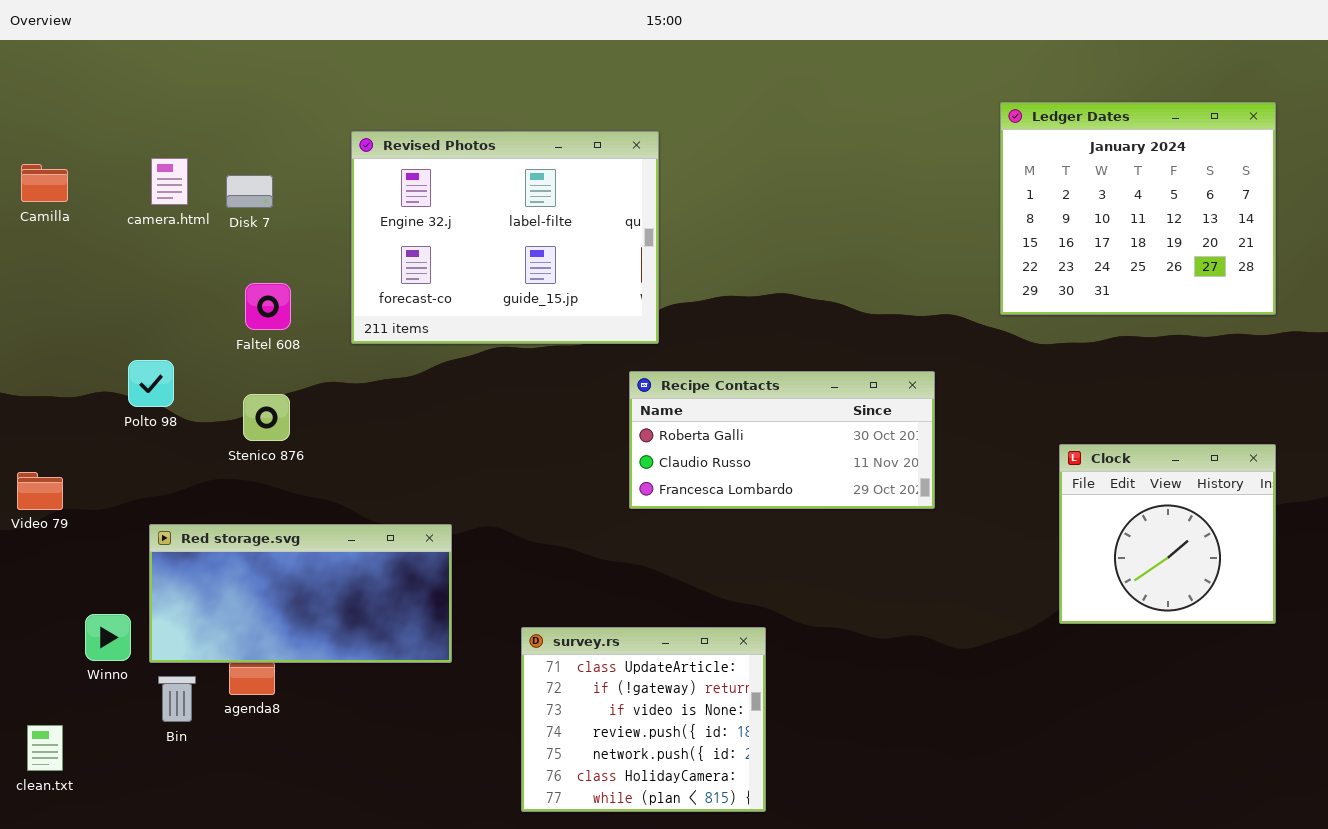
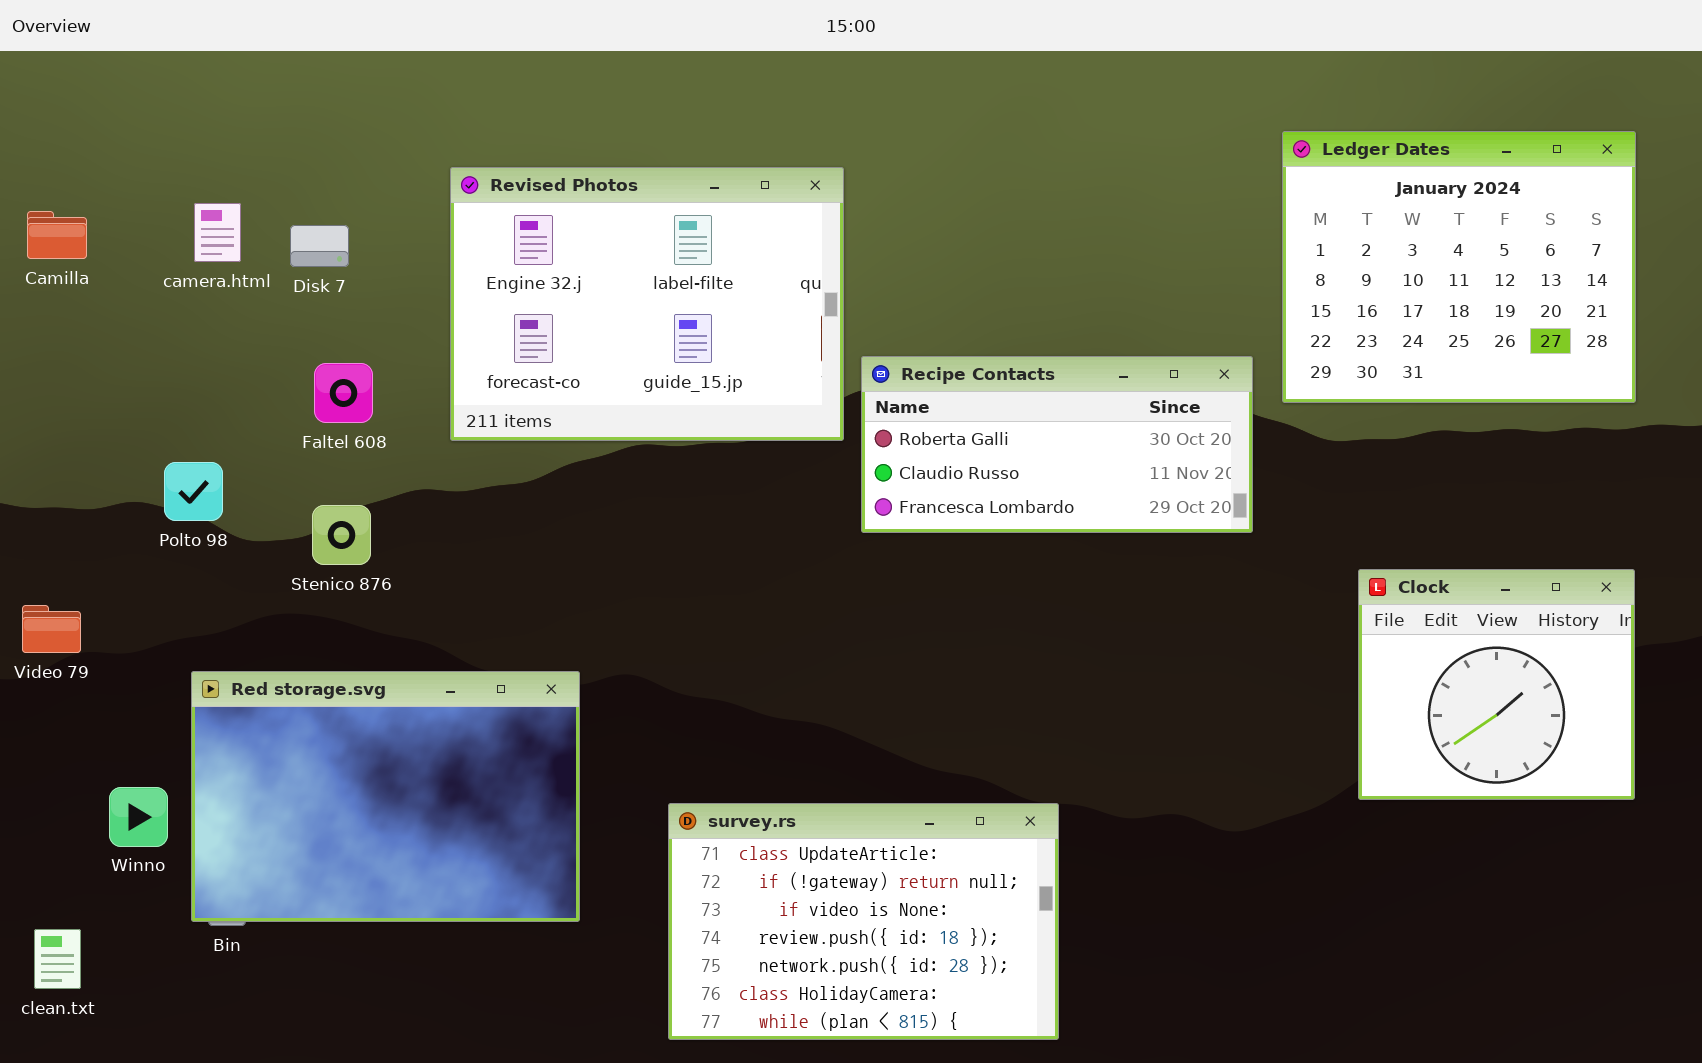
Recipe Contacts: [629,371,935,509] -> [861,356,1253,533], moved
Red storage.svg: [149,524,452,663] -> [191,671,580,922], resized
survey.rs: [521,627,766,812] -> [668,803,1059,1040], resized

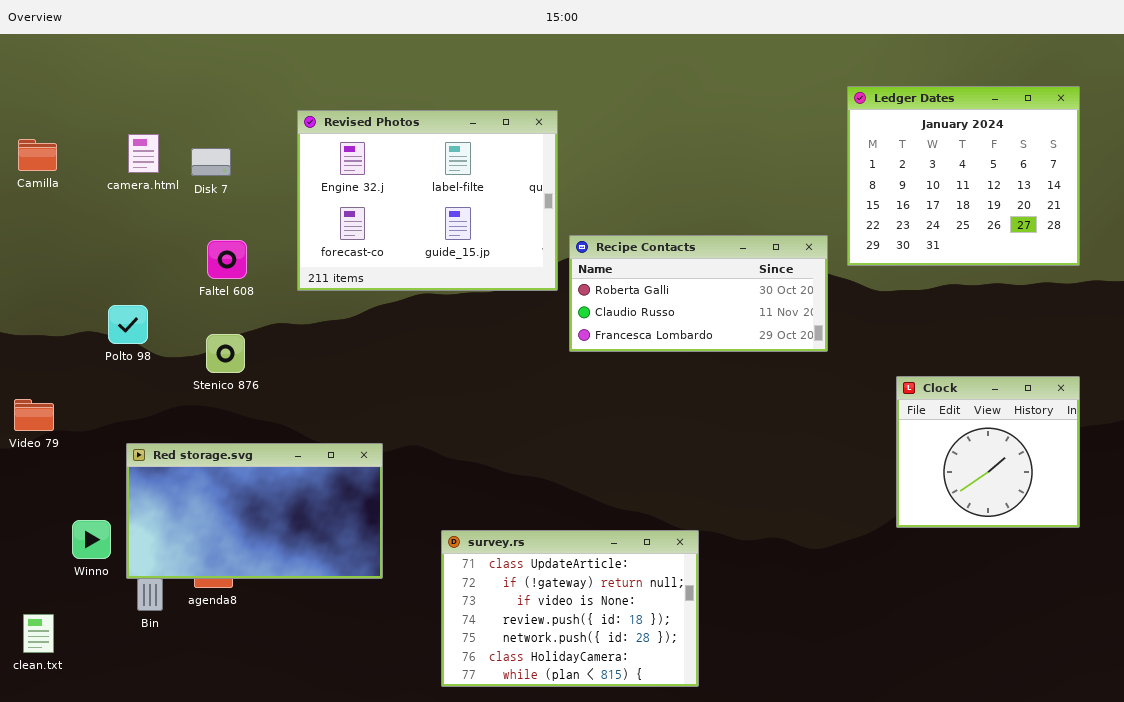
Red storage.svg: [191,671,580,922] -> [126,443,383,579], resized

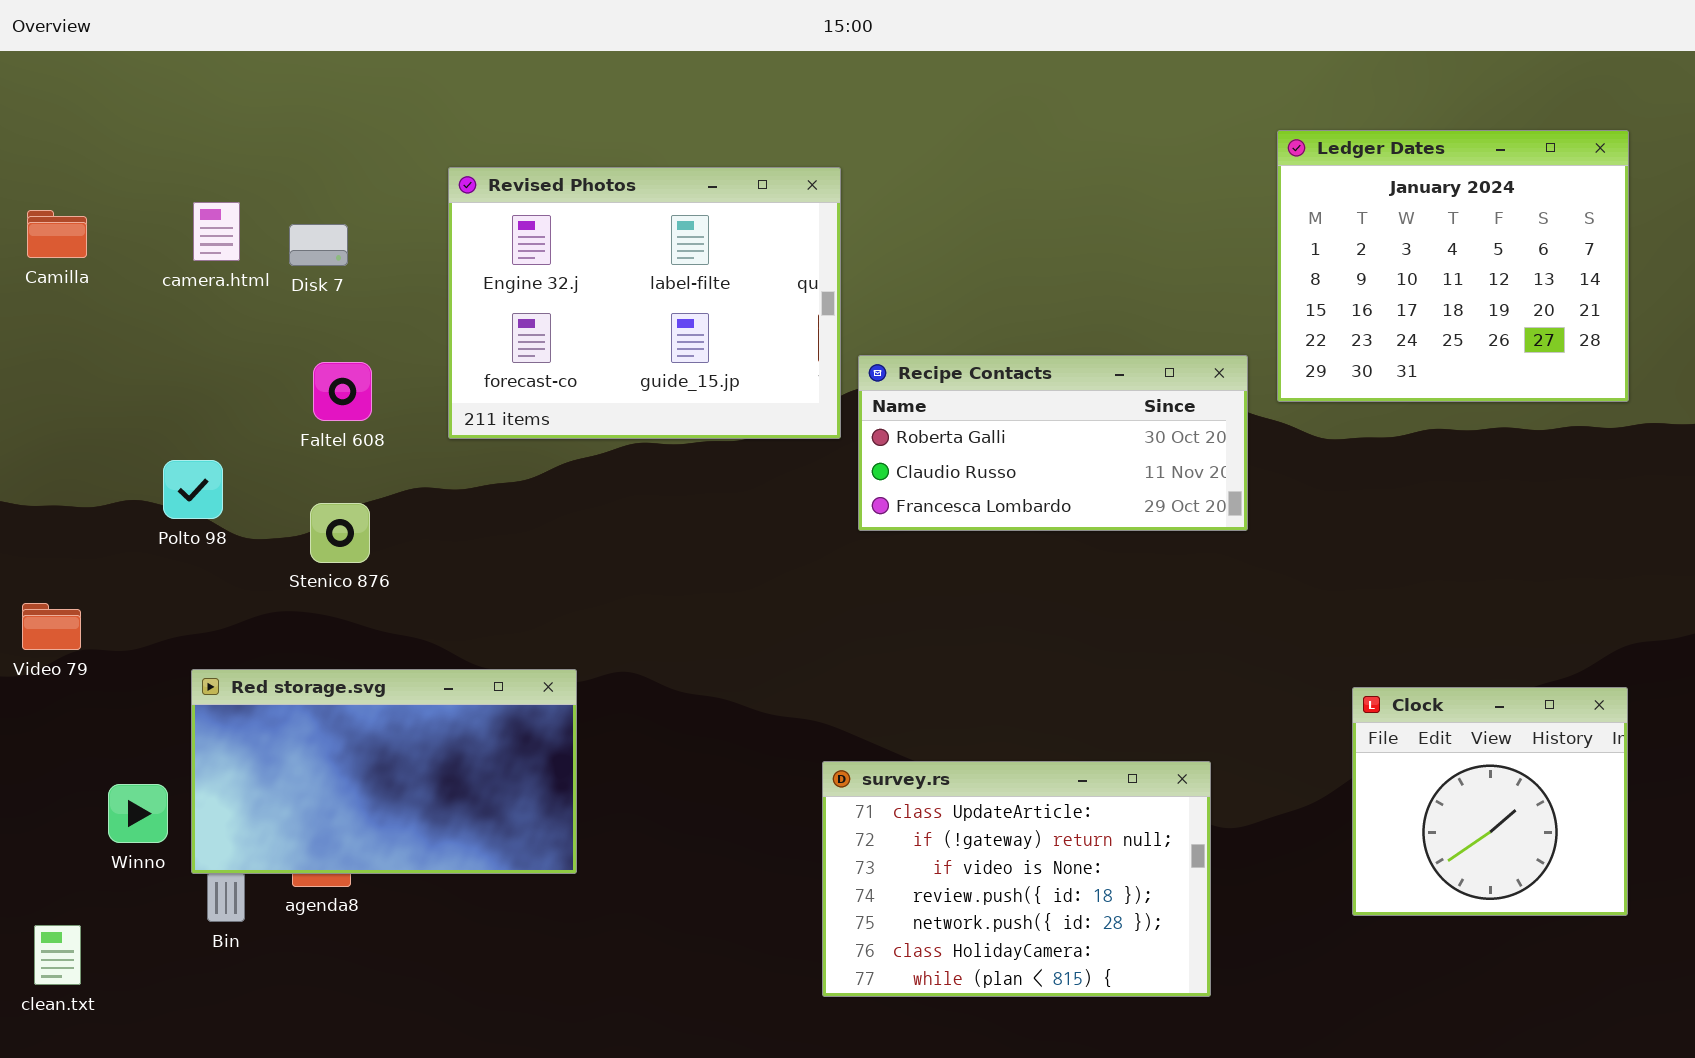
Clock: [896,376,1080,528] -> [1352,687,1628,916], moved
survey.rs: [441,530,699,687] -> [822,761,1211,997], moved

